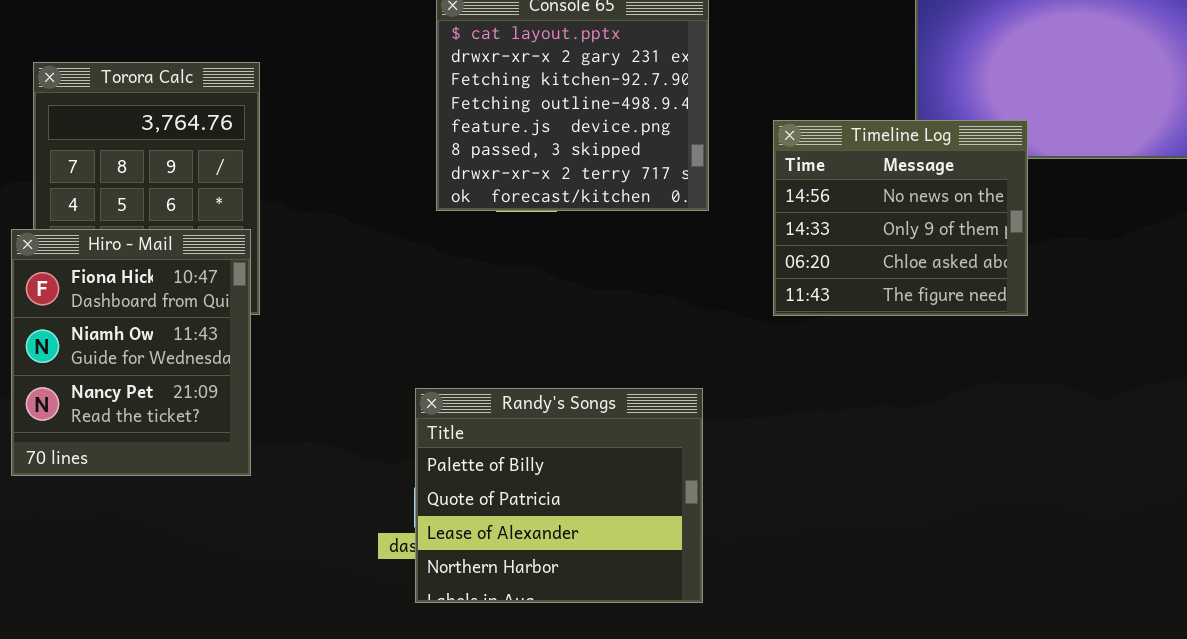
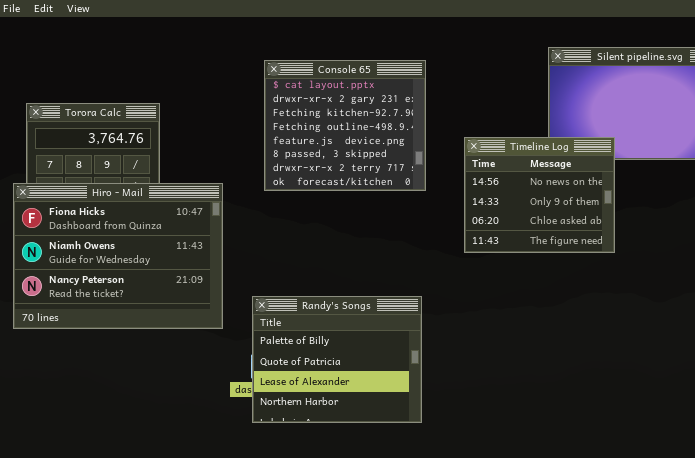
Hiro - Mail: [11,229,251,476] -> [13,183,223,329], moved, resized

